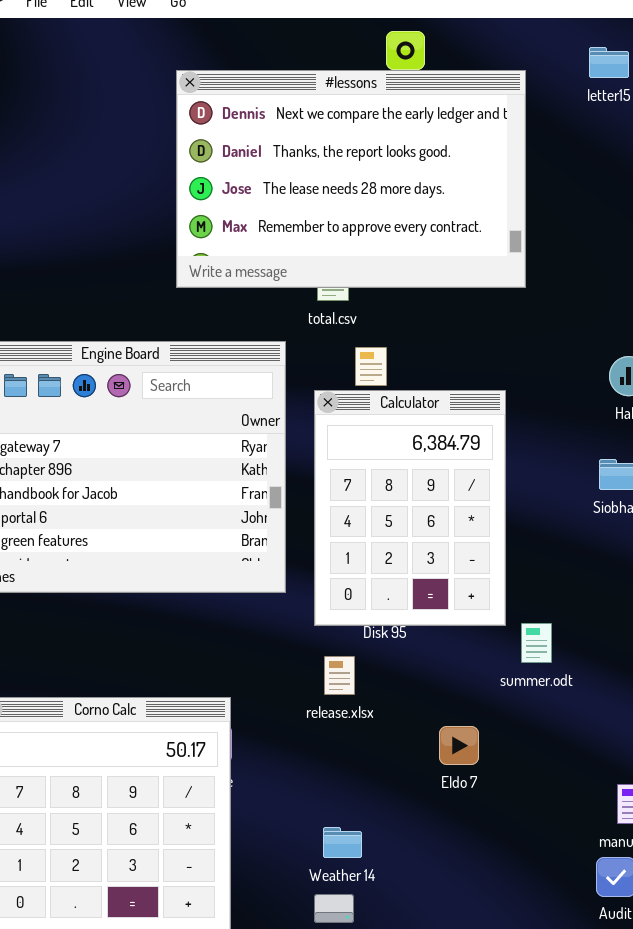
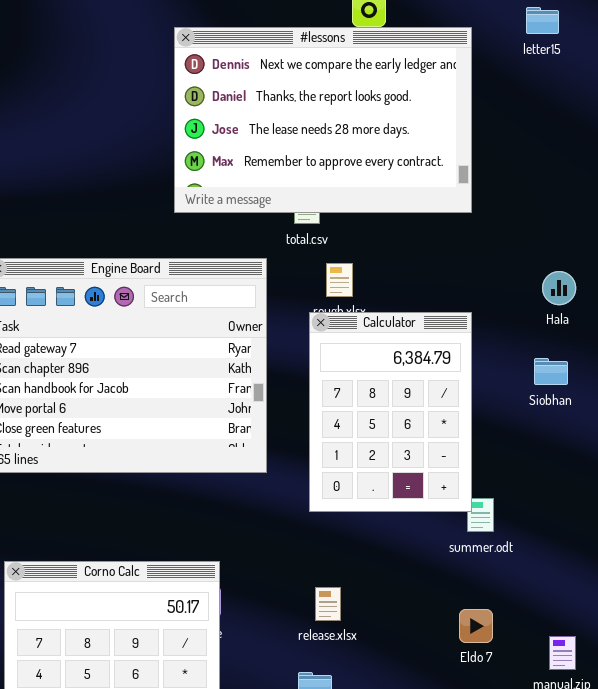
Calculator: [314,390,506,626] -> [309,312,472,512], moved
release.xlsx: [324,656,355,695] -> [315,587,341,621], moved
Eldo 7: [439,726,479,765] -> [459,609,493,643], moved

